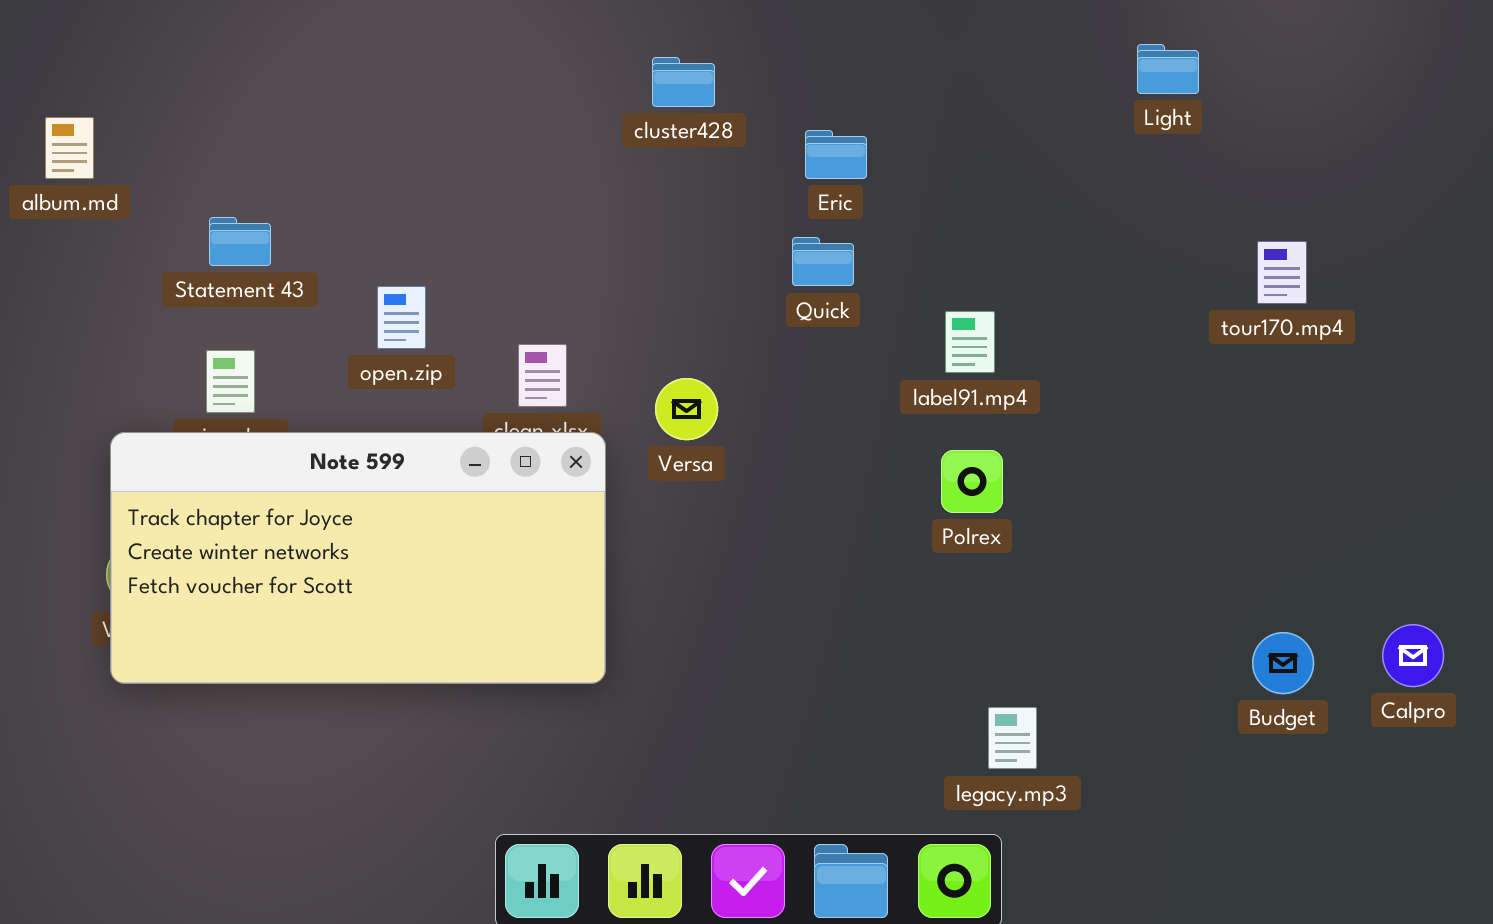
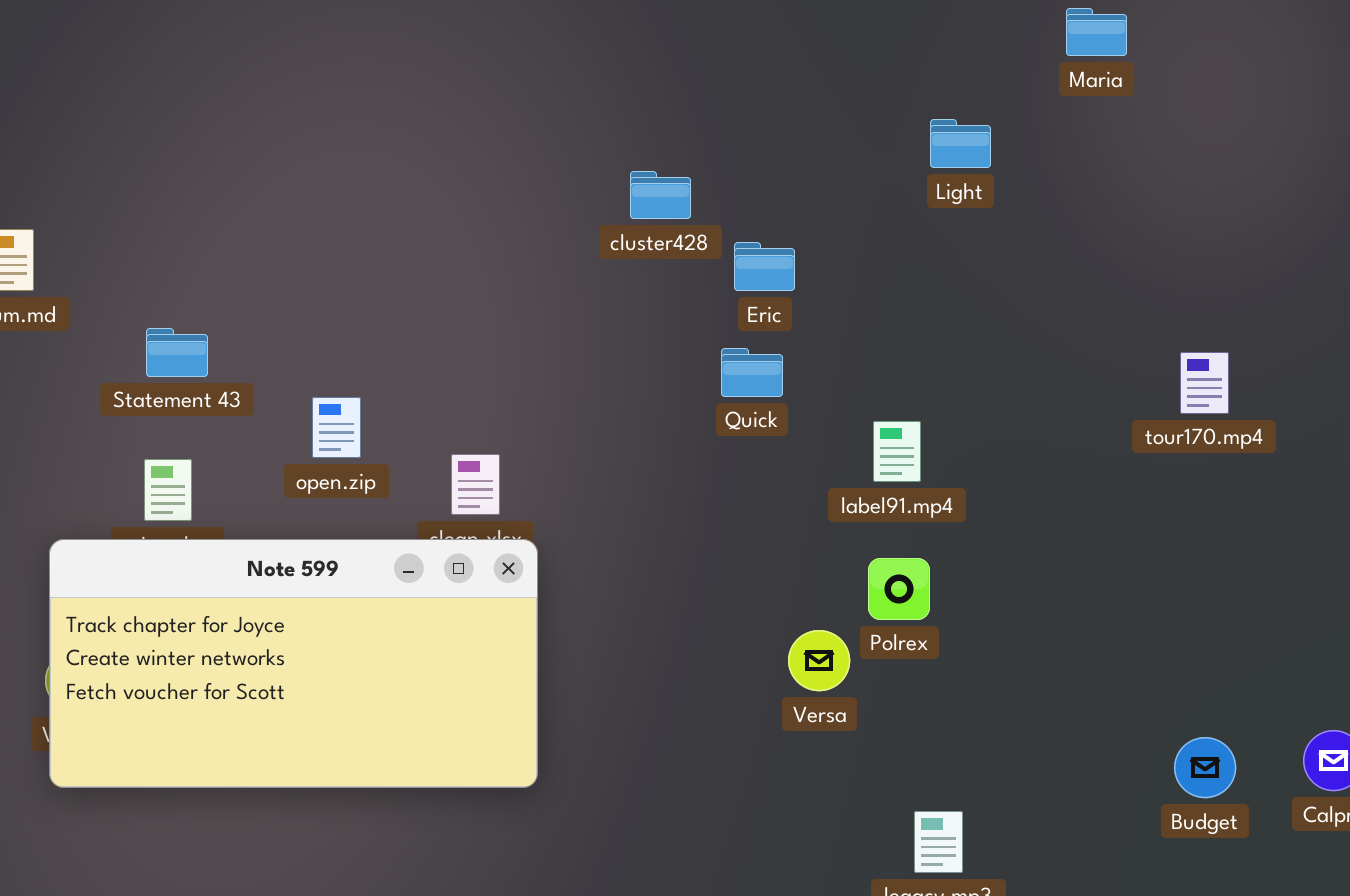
Light: [1137,44,1199,94] -> [930,119,991,168], moved
cluster428: [652,57,715,107] -> [630,171,691,219], moved
Versa: [655,378,718,440] -> [788,630,850,691], moved

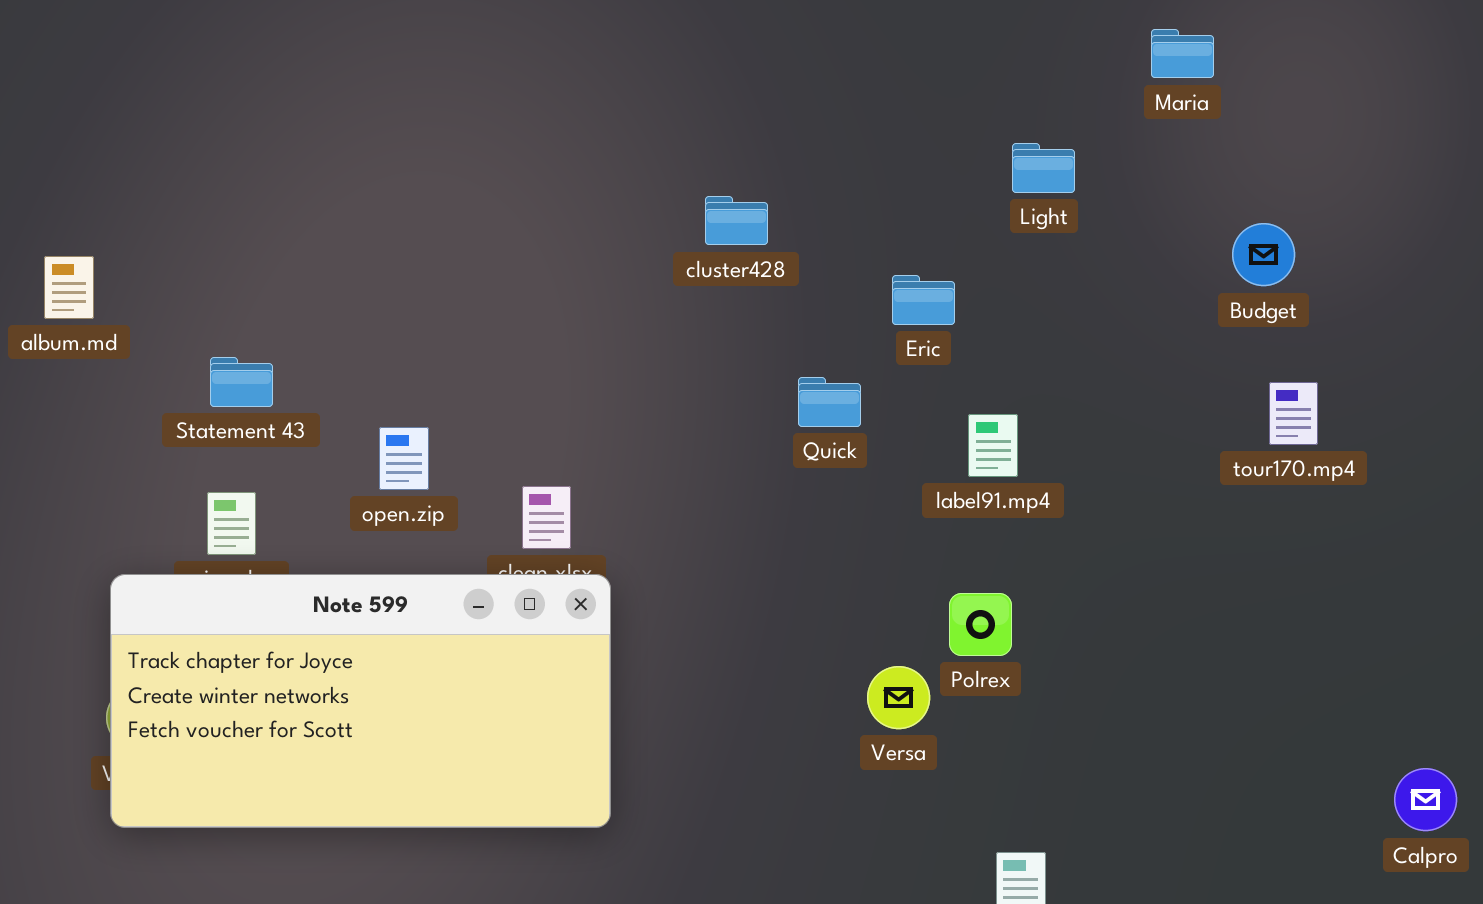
Eric: [734,242,795,291] -> [892,275,955,325], moved
label91.mp4: [873,421,921,482] -> [968,414,1018,477], moved
Budget: [1174,737,1236,798] -> [1232,223,1295,286], moved

